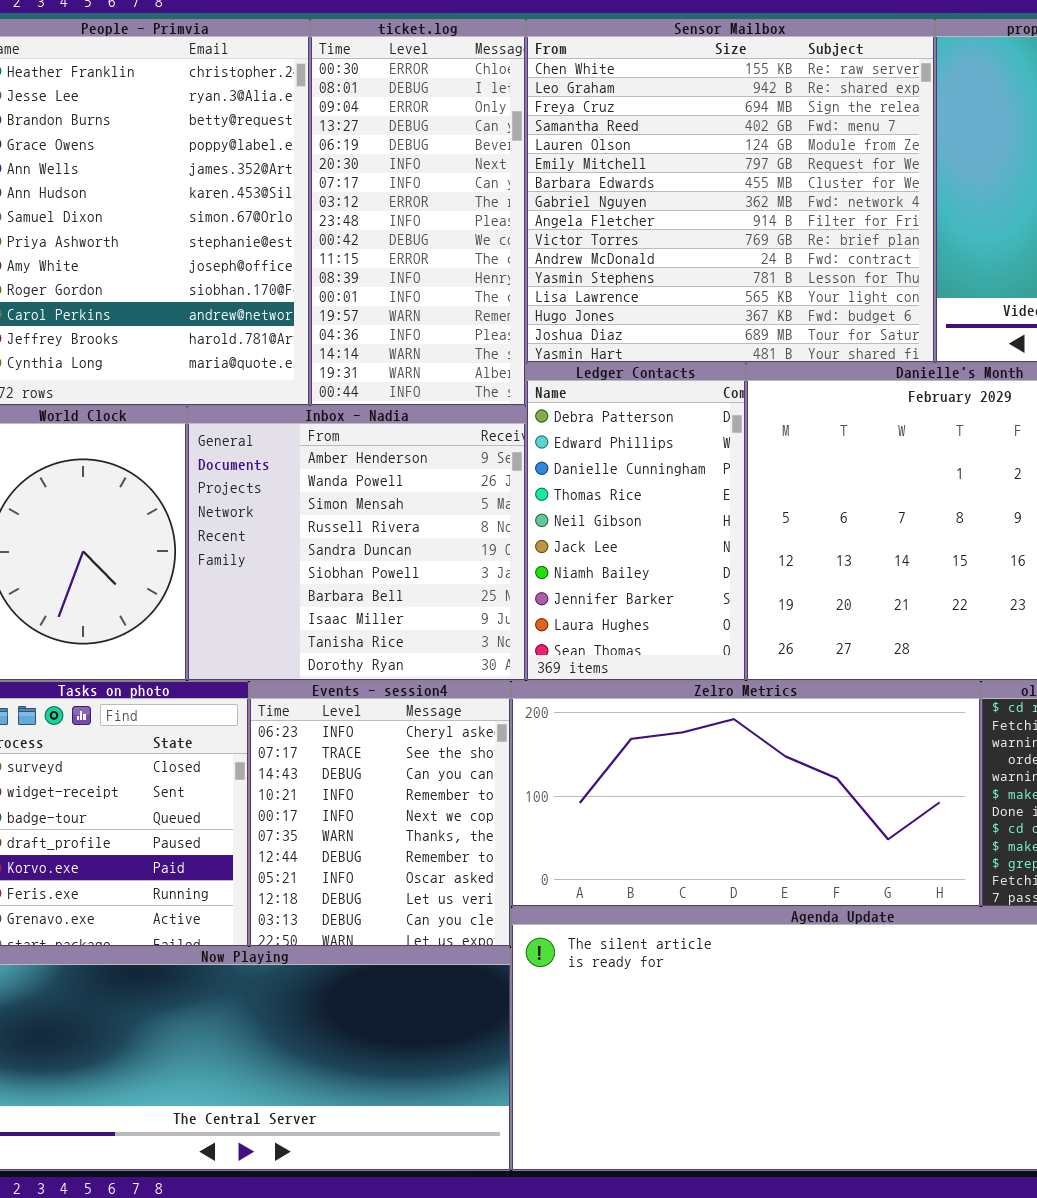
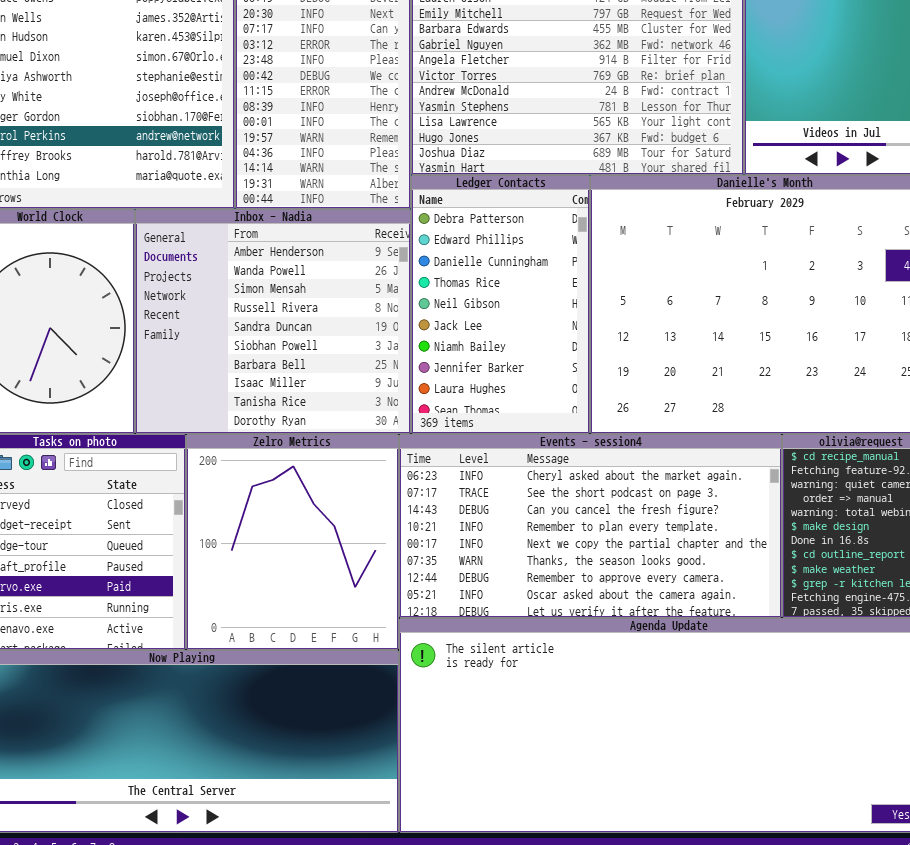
Events - session4: [249,681,511,947] -> [399,434,782,618], moved, resized
Zelro Metrics: [511,681,981,907] -> [186,434,399,650], moved, resized

